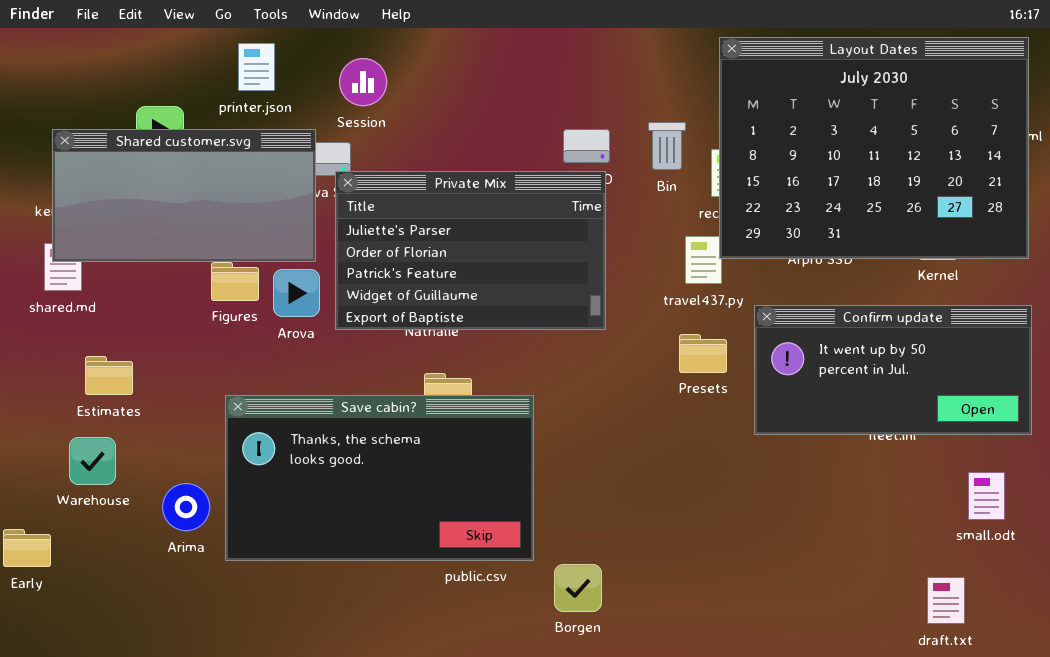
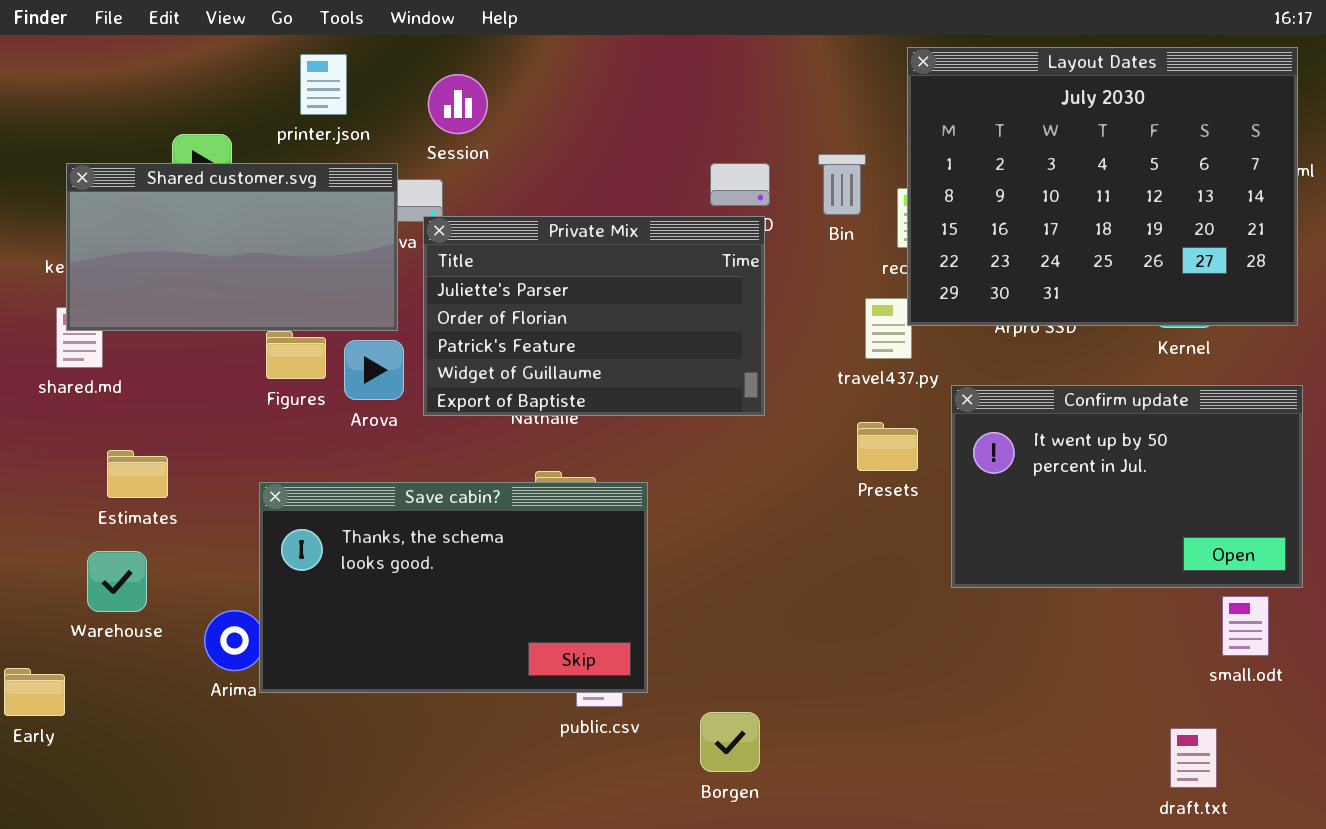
Confirm update: [754,305,1032,435] -> [951,385,1303,588], resized
Save cabin?: [225,395,534,561] -> [259,482,648,693], moved

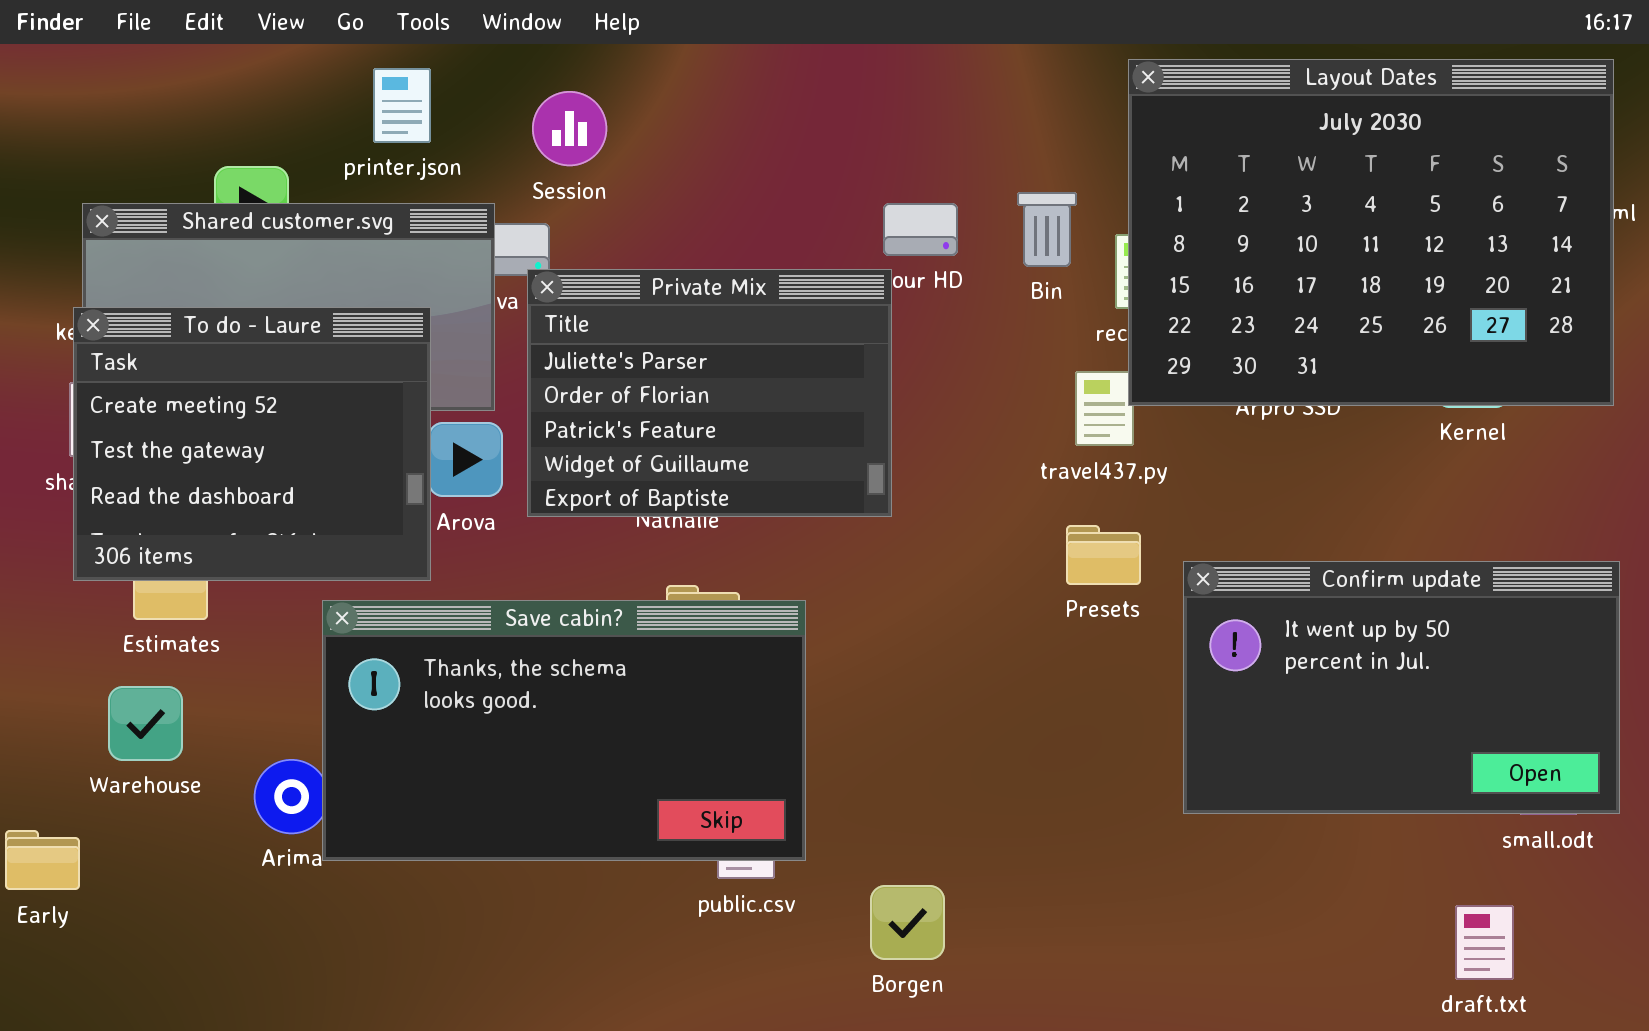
Private Mix: [423,216,765,416] -> [527,269,892,517], resized
To do - Laure: none -> [73,307,431,581], opened
Confirm update: [951,385,1303,588] -> [1183,561,1620,814], moved

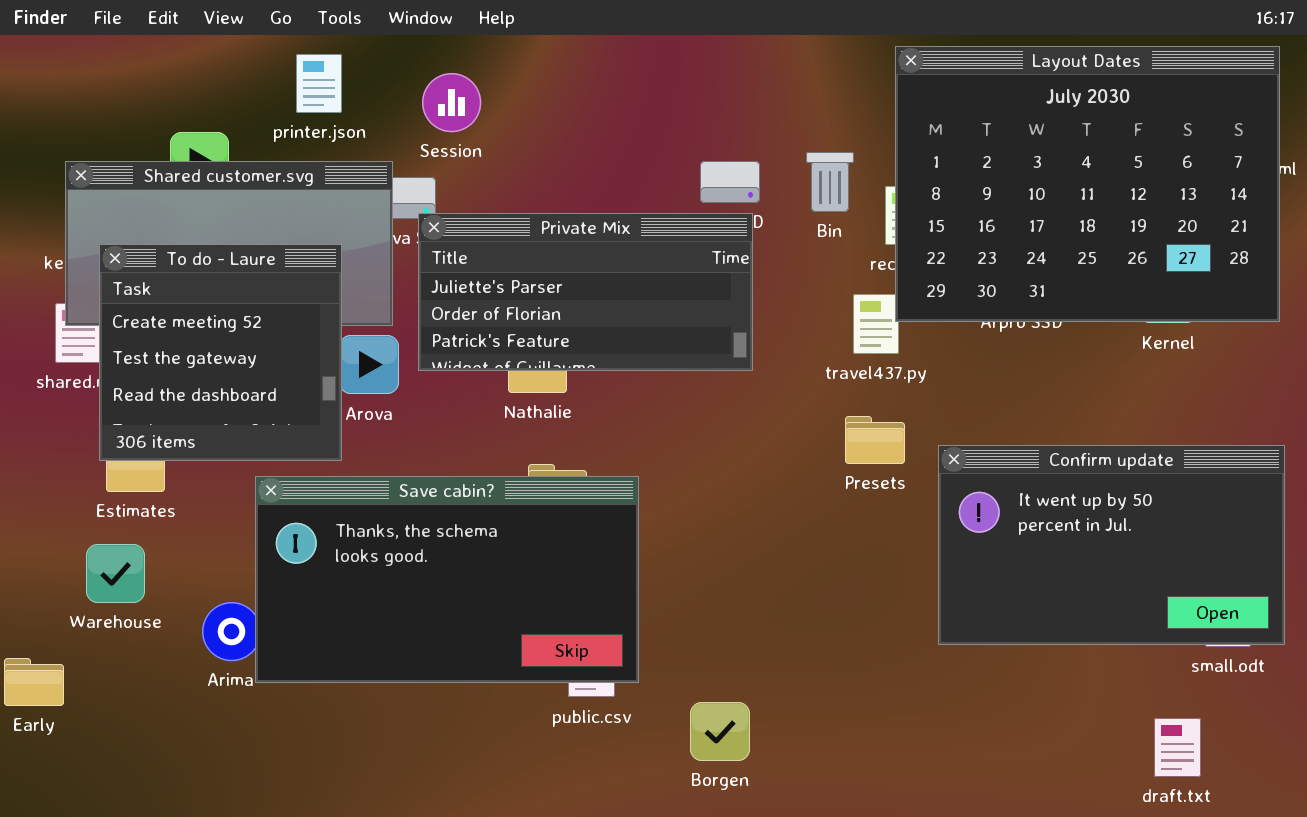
Private Mix: [527,269,892,517] -> [418,213,753,371], resized
To do - Laure: [73,307,431,581] -> [99,244,342,461], resized

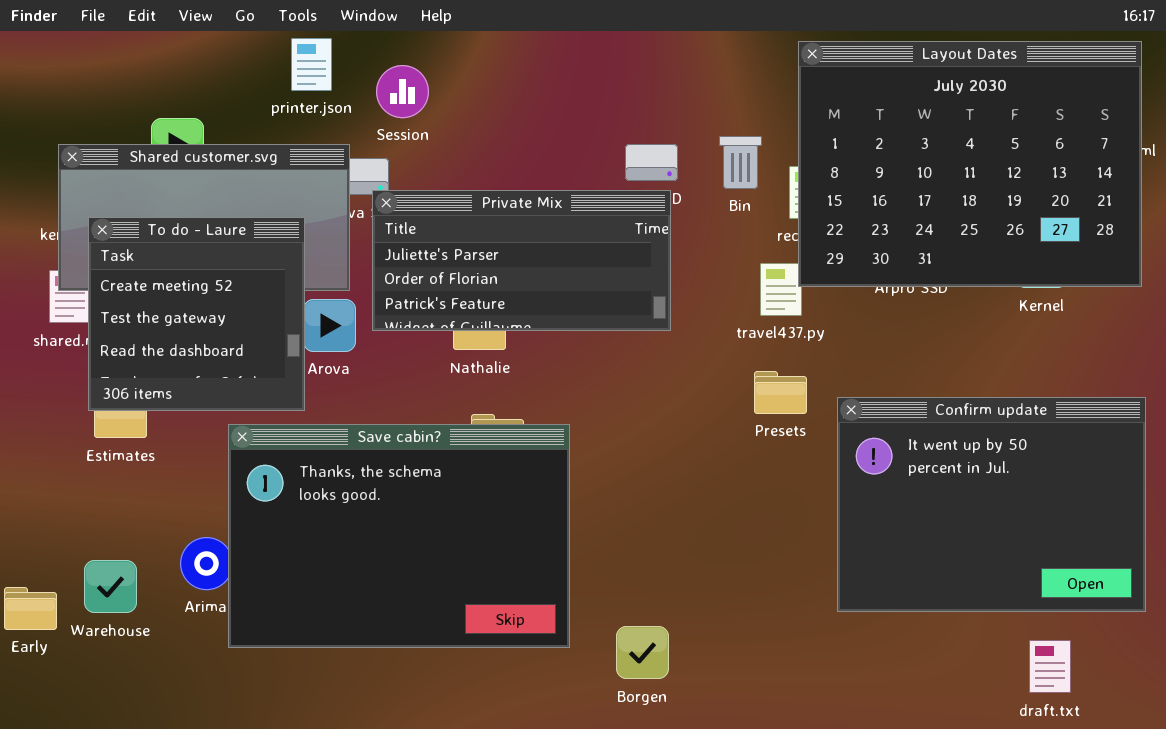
printer.json: [296,54,342,113] -> [291,38,332,91], moved
Confirm update: [938,445,1285,645] -> [837,397,1146,612], resized
Save cabin?: [255,476,639,683] -> [228,424,570,648], resized
Warehouse: [86,544,145,603] -> [84,560,137,613], moved

